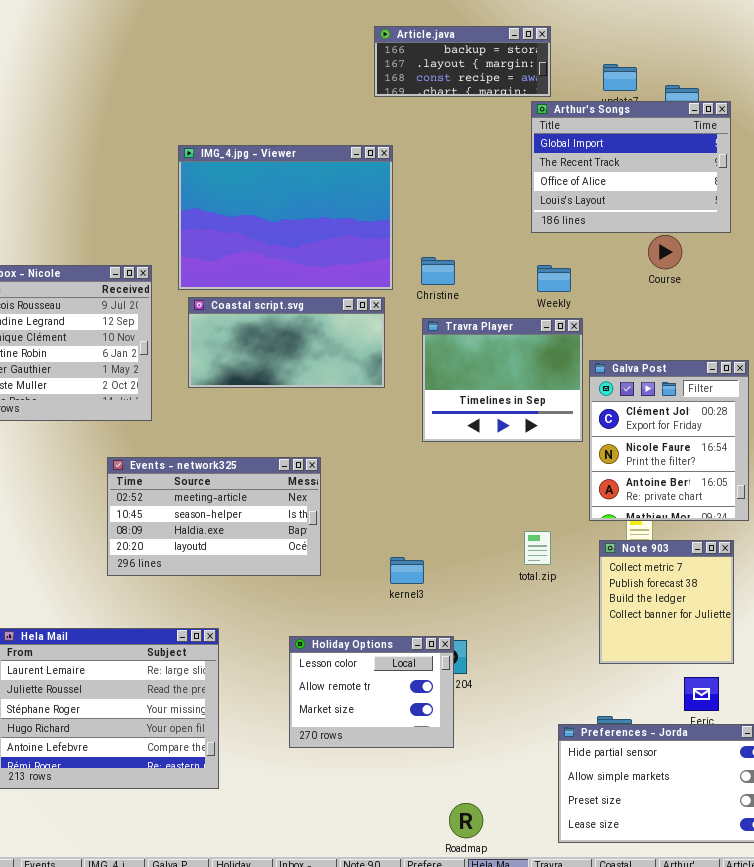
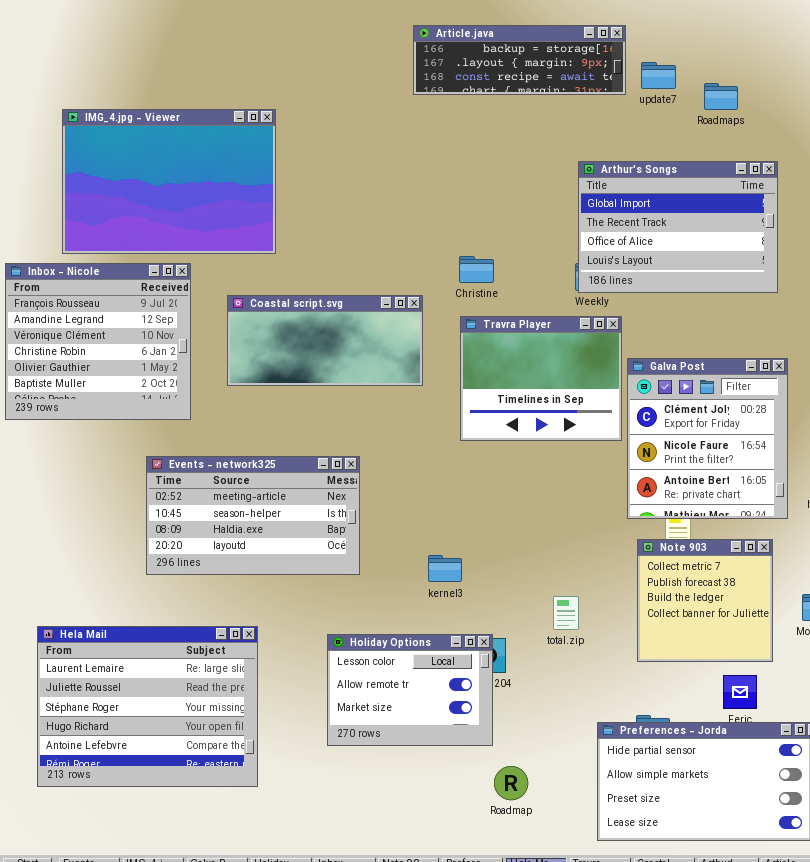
Article.java: [374,26,551,97] -> [413,25,626,95], resized
Arthur's Songs: [531,101,731,233] -> [578,161,778,293], moved
IMG_4.jpg - Viewer: [178,145,393,290] -> [62,109,276,254], moved
total.zip: [524,531,551,565] -> [553,596,579,630], moved
Roadmap: [449,803,483,838] -> [494,766,528,800], moved

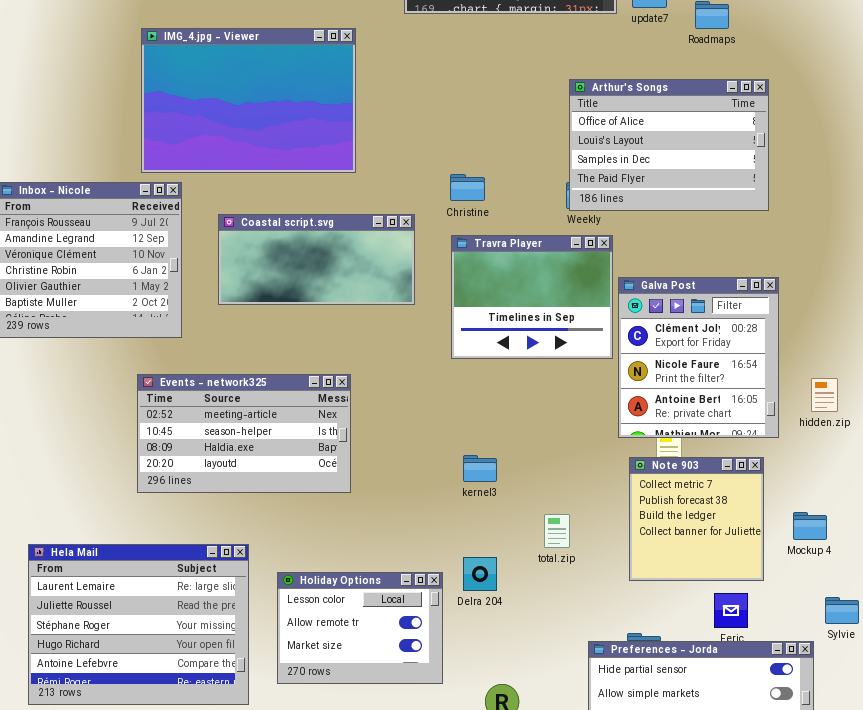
IMG_4.jpg - Viewer: [62,109,276,254] -> [141,28,356,173], moved
Arthur's Songs: [578,161,778,293] -> [569,79,769,211], scrolled down 2 rows
kernel3: [428,555,462,582] -> [463,455,497,482], moved
Holiday Options: [327,634,493,746] -> [277,572,443,684], moved

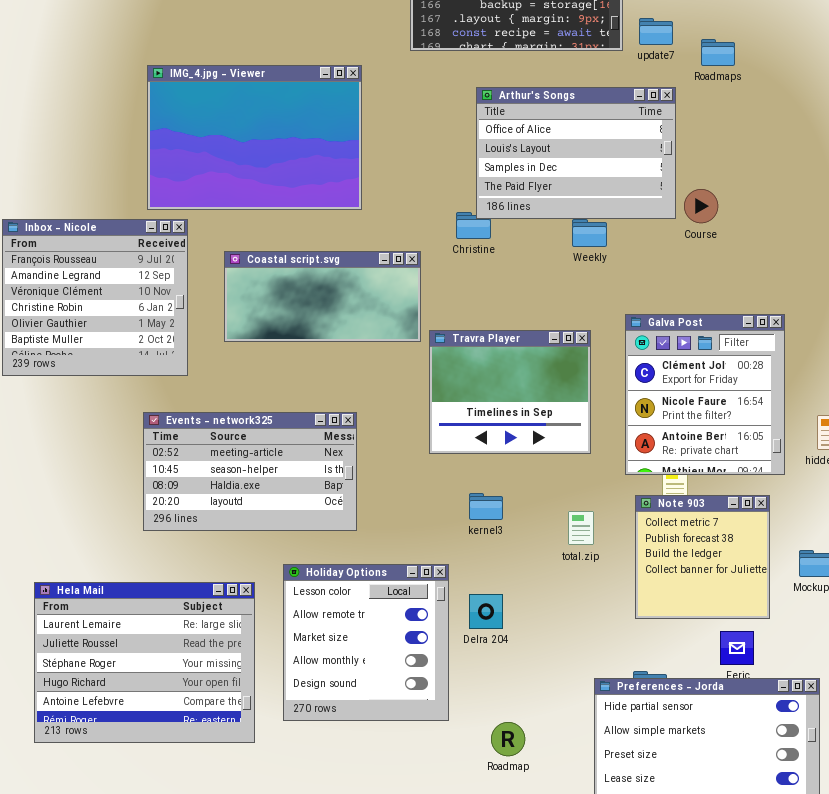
Arthur's Songs: [569,79,769,211] -> [476,87,676,219], moved
Travra Player: [451,235,613,359] -> [429,330,591,454], moved
total.zip: [544,514,570,548] -> [568,511,594,545], moved
Holiday Options: [277,572,443,684] -> [283,564,449,721], resized

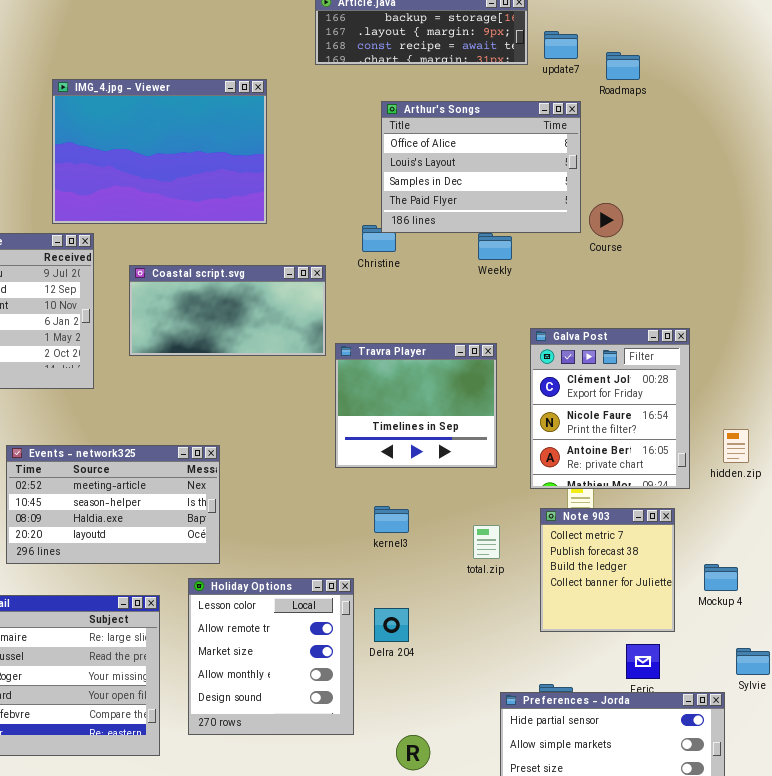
Events - network325: [143,412,357,531] -> [6,445,220,564], moved

